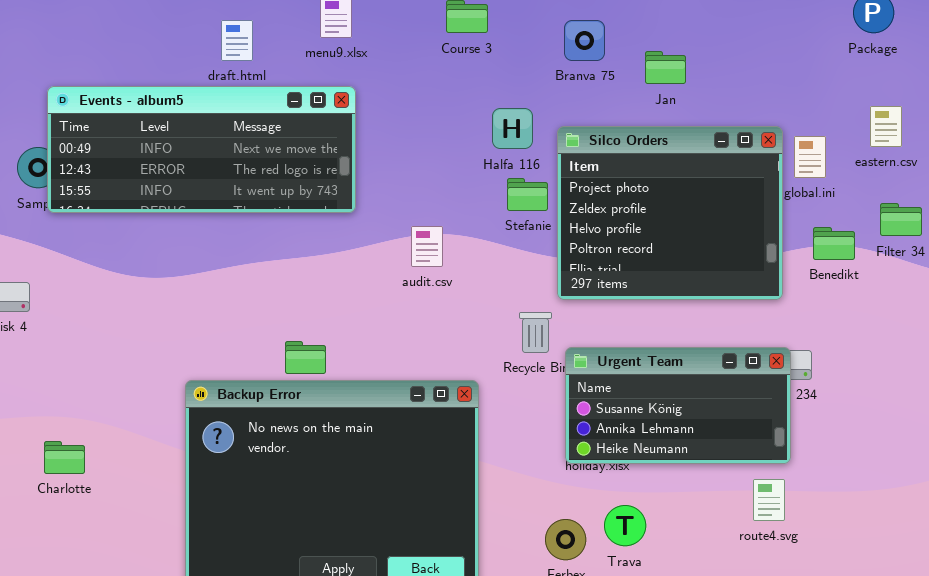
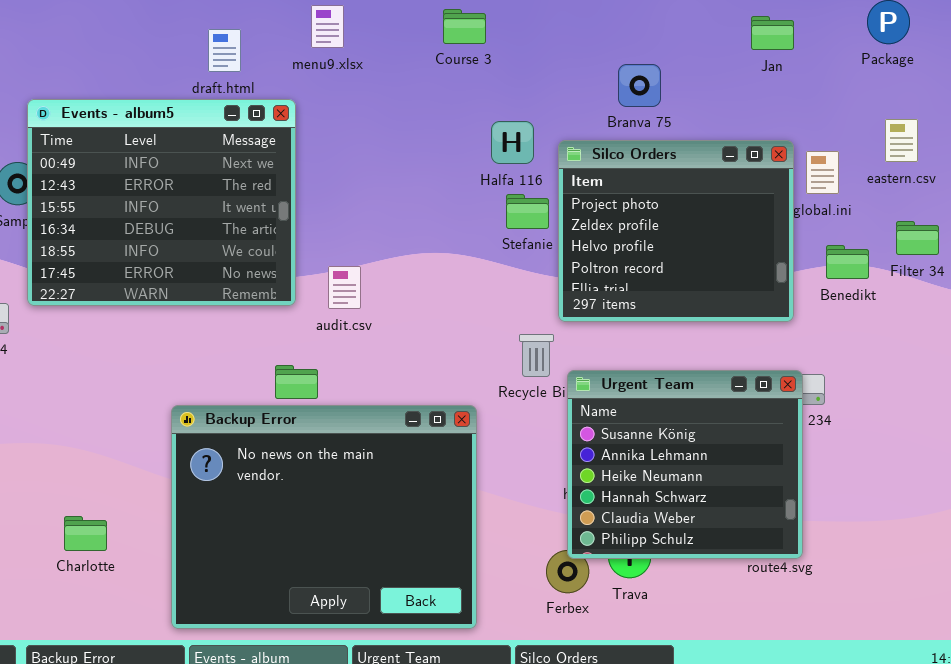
Branva 75: [564,20,605,61] -> [618,64,661,107], moved
Jan: [645,51,686,84] -> [751,16,794,50], moved
Events - album5: [47,86,356,213] -> [27,99,296,306], resized
audit.csv: [411,226,443,267] -> [328,266,361,309], moved
Urgent Team: [565,347,791,464] -> [567,370,803,559], resized
Charlotte: [44,441,85,474] -> [64,516,107,551], moved

